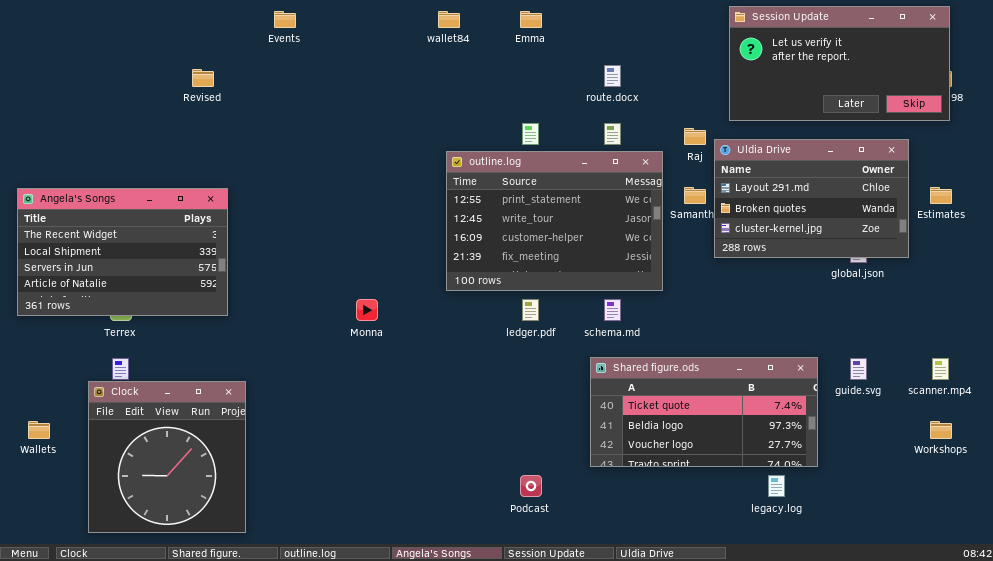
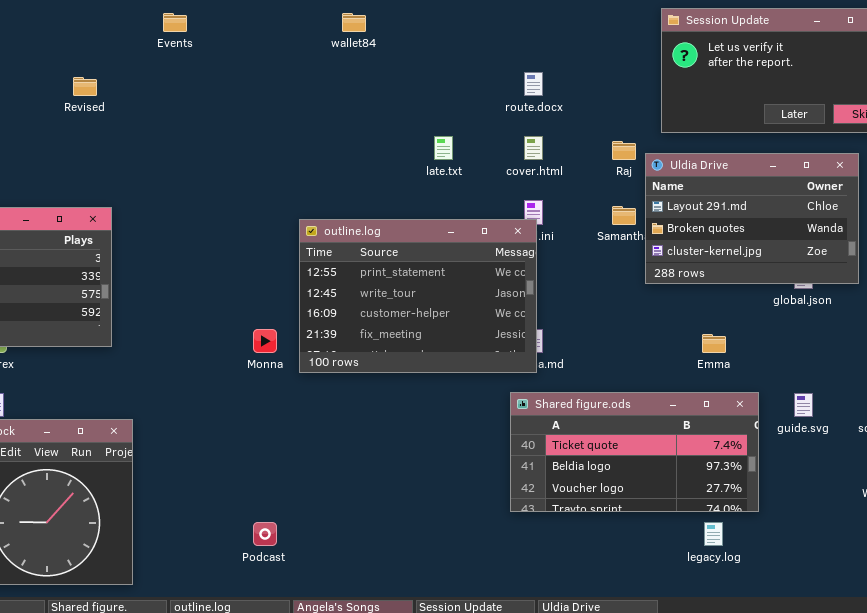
Emma: [520,11,542,28] -> [702,334,726,353], moved
outline.log: [446,151,663,291] -> [299,219,537,373], moved
Podcast: [520,475,542,497] -> [253,522,277,546], moved

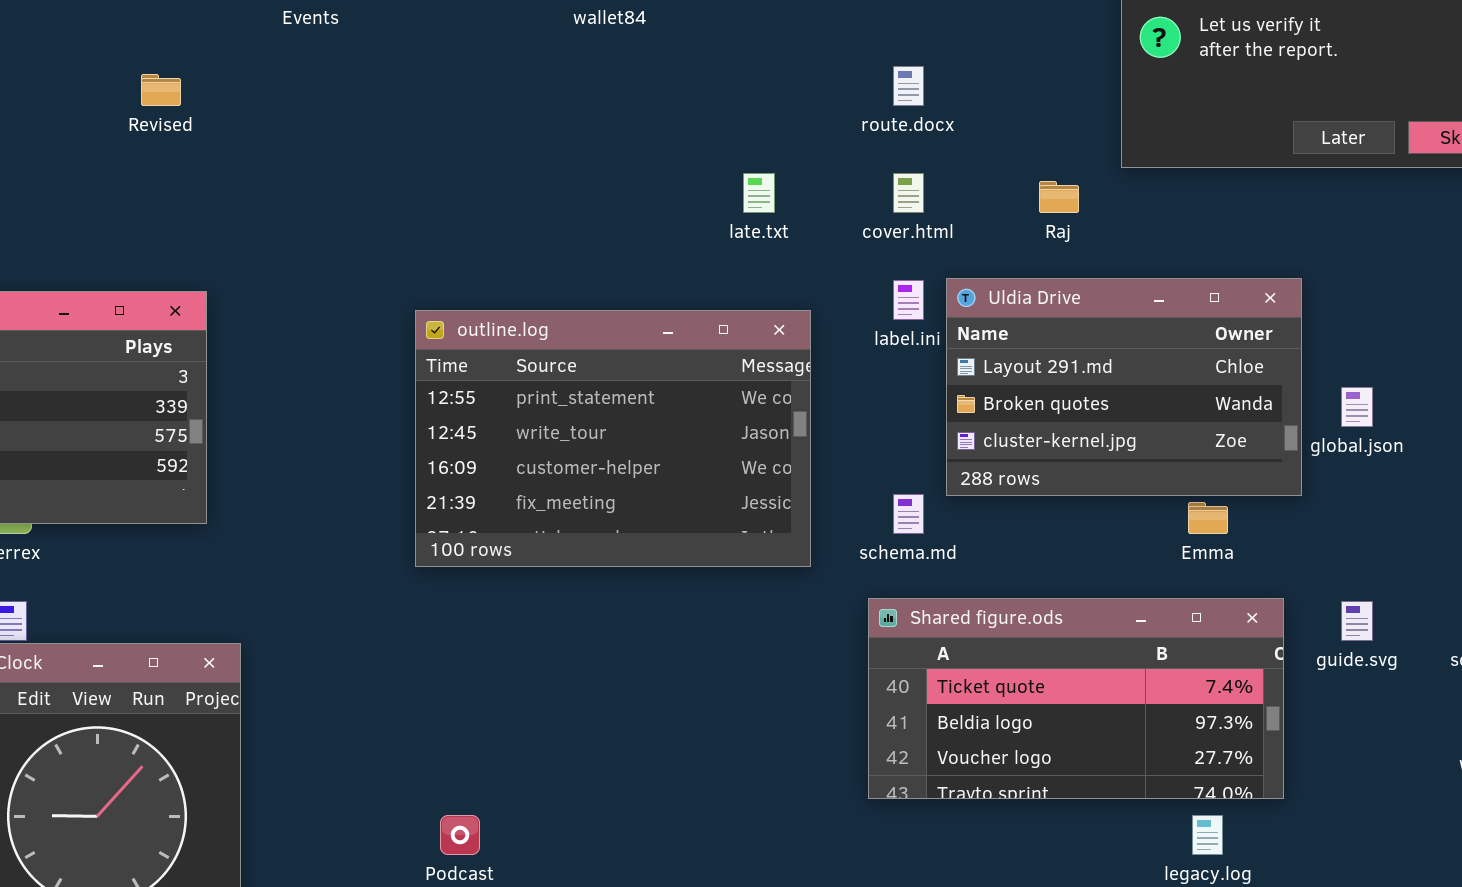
Uldia Drive: [645,153,859,284] -> [946,278,1302,496], moved
outline.log: [299,219,537,373] -> [415,310,811,567], moved

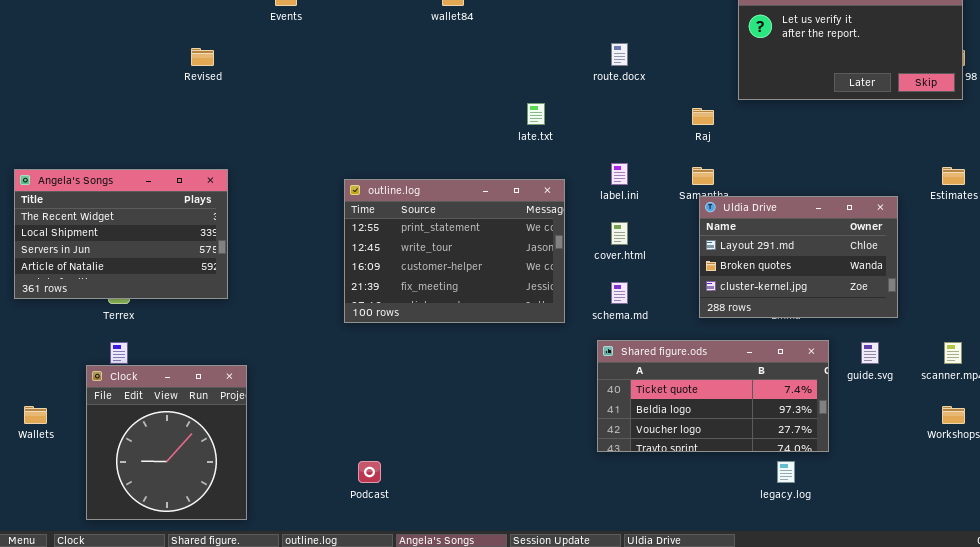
cover.html: [893,173,924,213] -> [611,222,628,245], moved
Uldia Drive: [946,278,1302,496] -> [699,196,898,318], moved

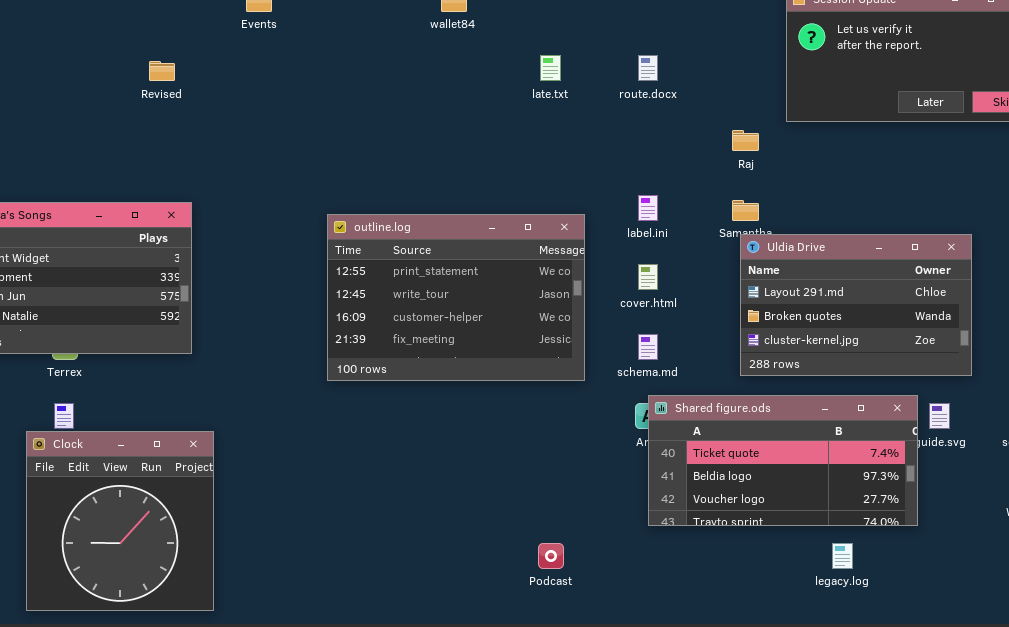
late.txt: [527,103,545,125] -> [540,55,561,81], moved
Shared figure.ods: [597,340,829,452] -> [648,395,918,526], moved
Podcast: [358,461,381,483] -> [538,543,564,569], moved

